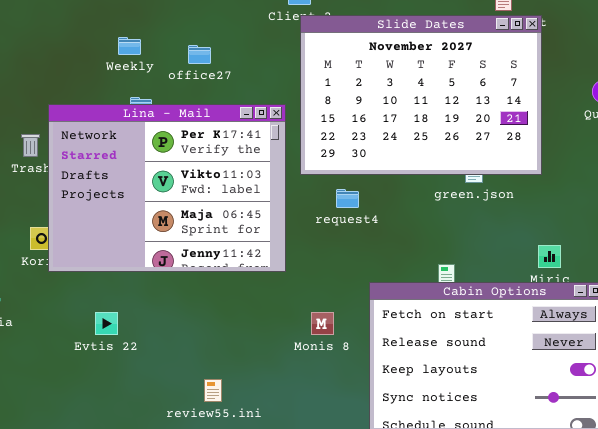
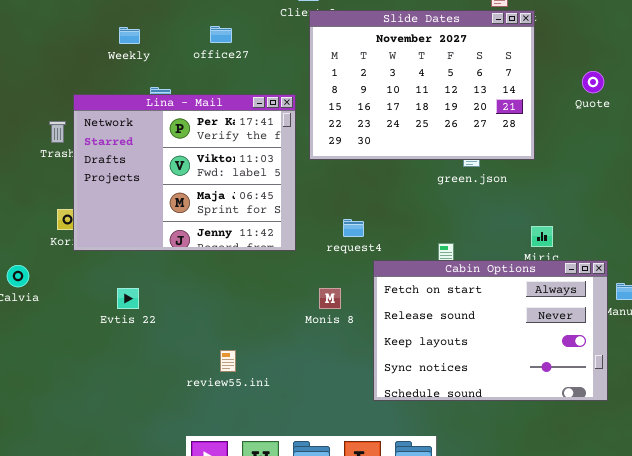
Weekly: [118,37,141,55] -> [119,27,140,44], moved
office27: [188,45,211,64] -> [210,26,232,43], moved
request4: [336,189,359,208] -> [343,219,364,237], moved

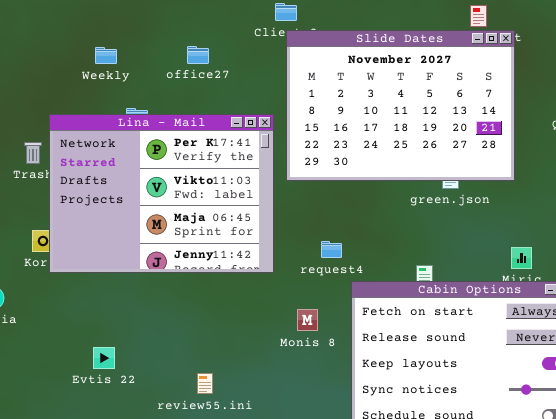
Evtis 22: [117,288,139,309] -> [93,347,115,369], moved

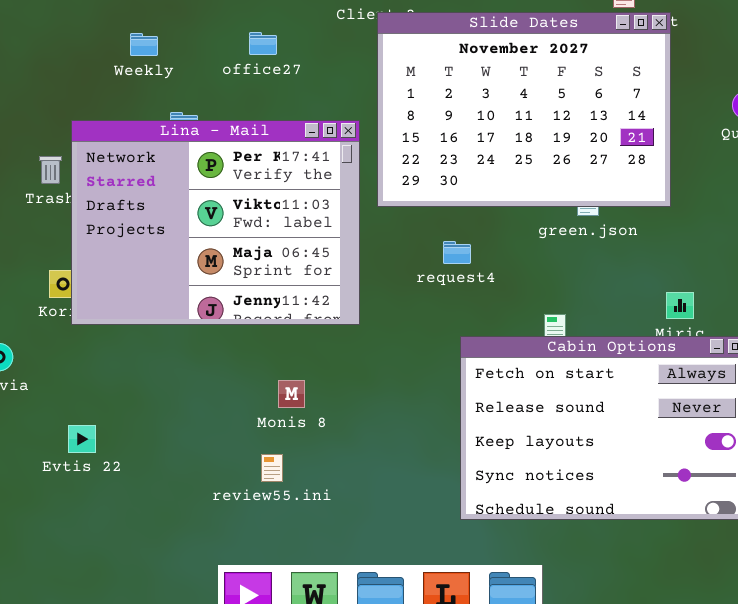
request4: [321,241,342,258] -> [443,241,471,264], moved
Monis 8: [297,309,318,331] -> [278,380,305,408], moved
Evtis 22: [93,347,115,369] -> [68,425,96,453], moved

